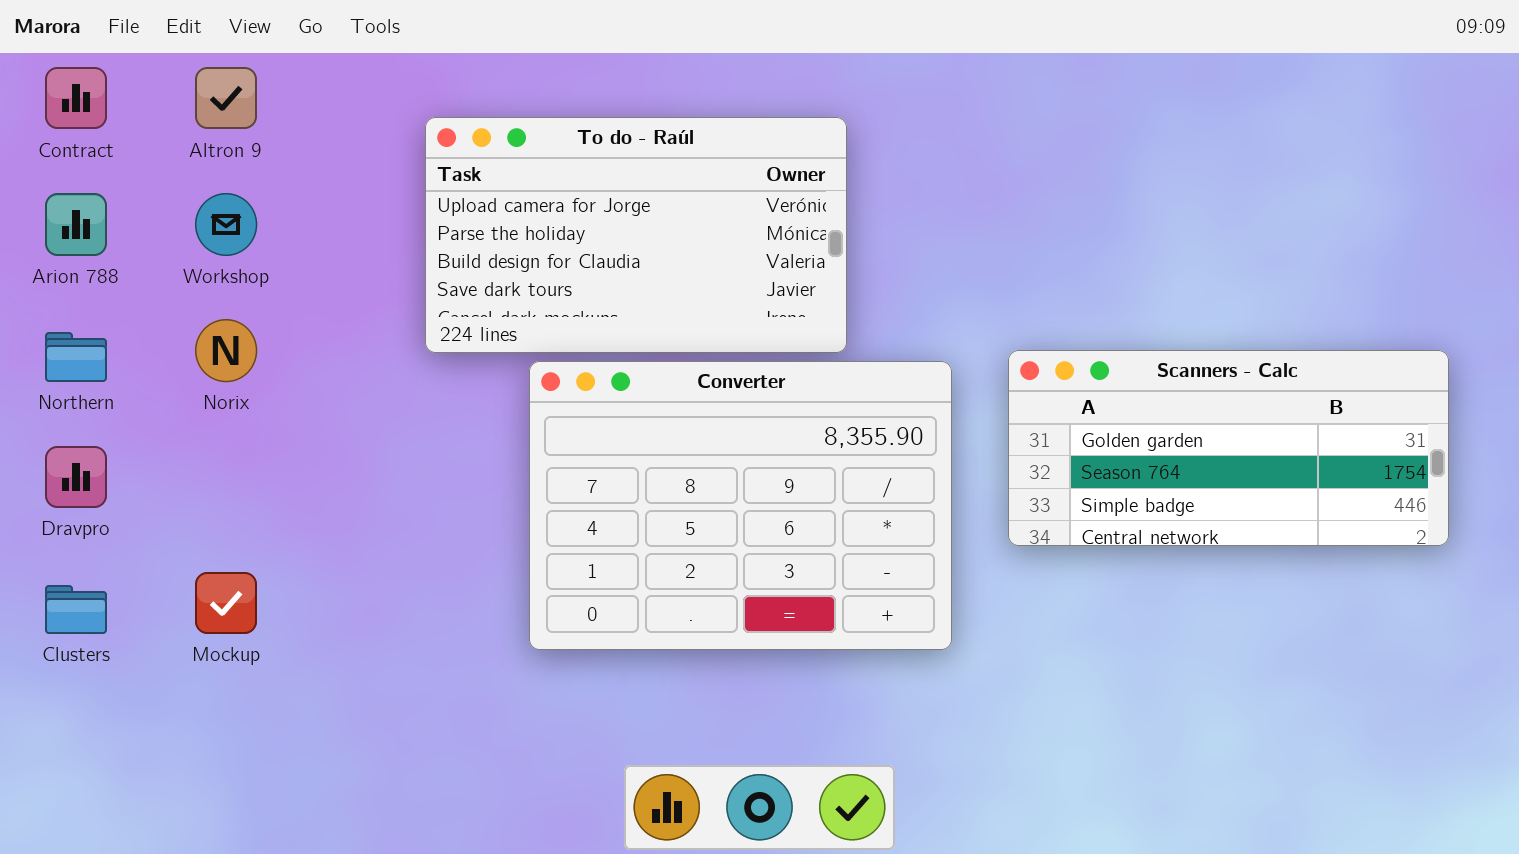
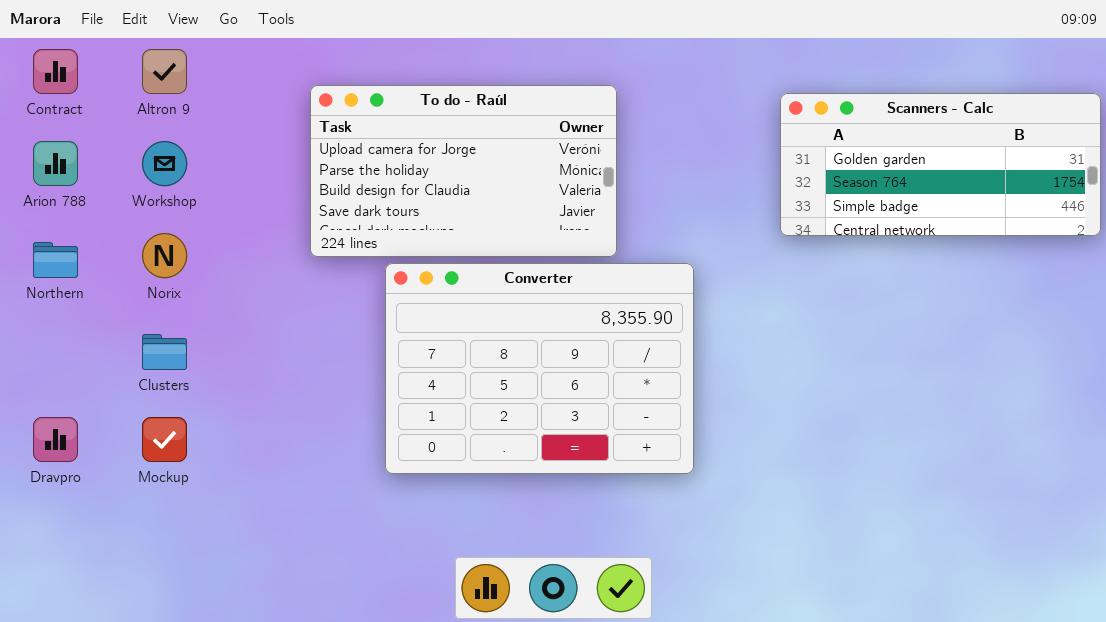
Scanners - Calc: [1008,350,1449,546] -> [780,93,1101,236], moved
Dravpro: [45,446,107,508] -> [33,417,78,462], moved
Clusters: [45,585,107,634] -> [142,334,187,370], moved

